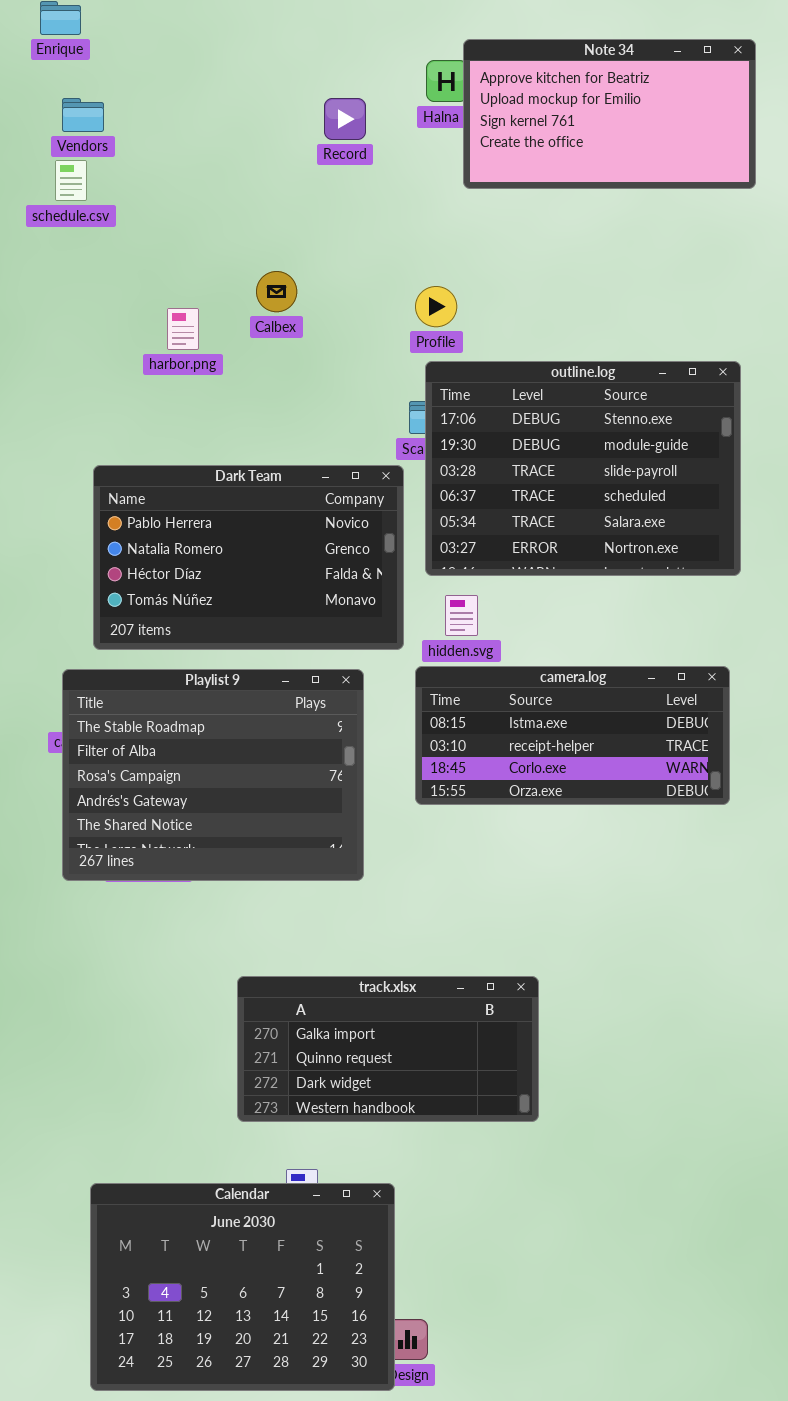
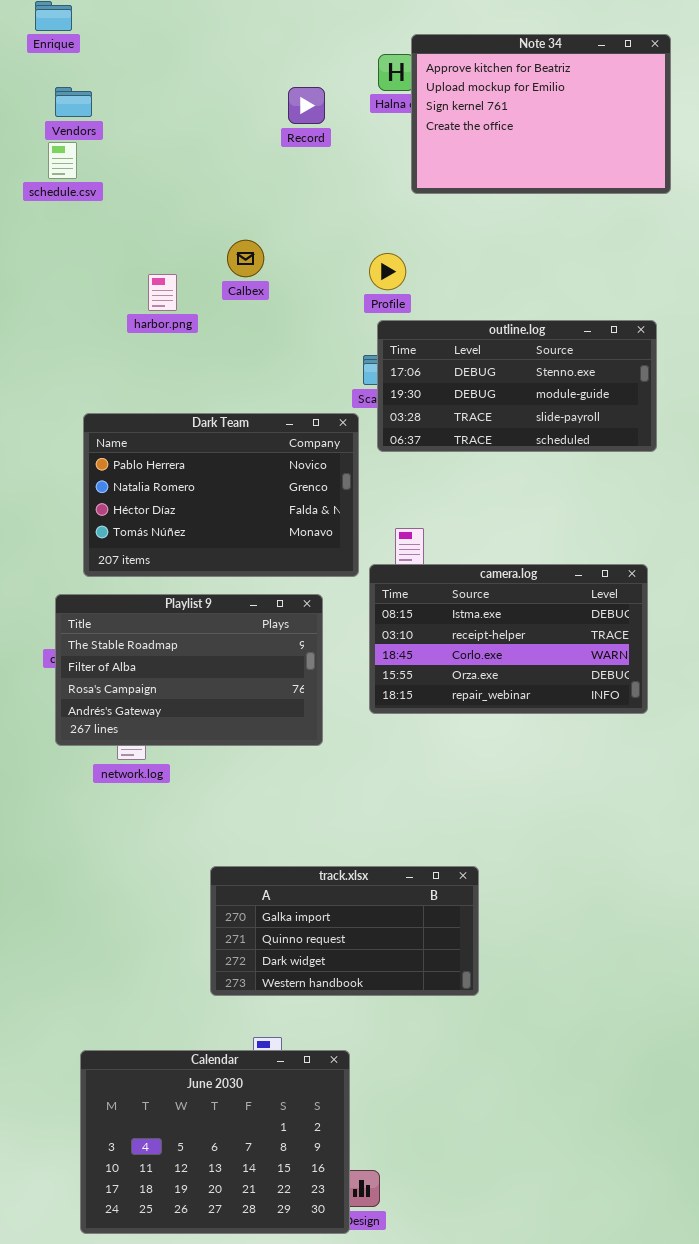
Note 34: [463,39,756,189] -> [411,34,671,194], resized
outline.log: [425,361,741,576] -> [377,320,657,452], resized
camera.log: [415,666,730,805] -> [369,564,648,714], resized
Playlist 9: [62,669,364,881] -> [55,594,323,746], resized

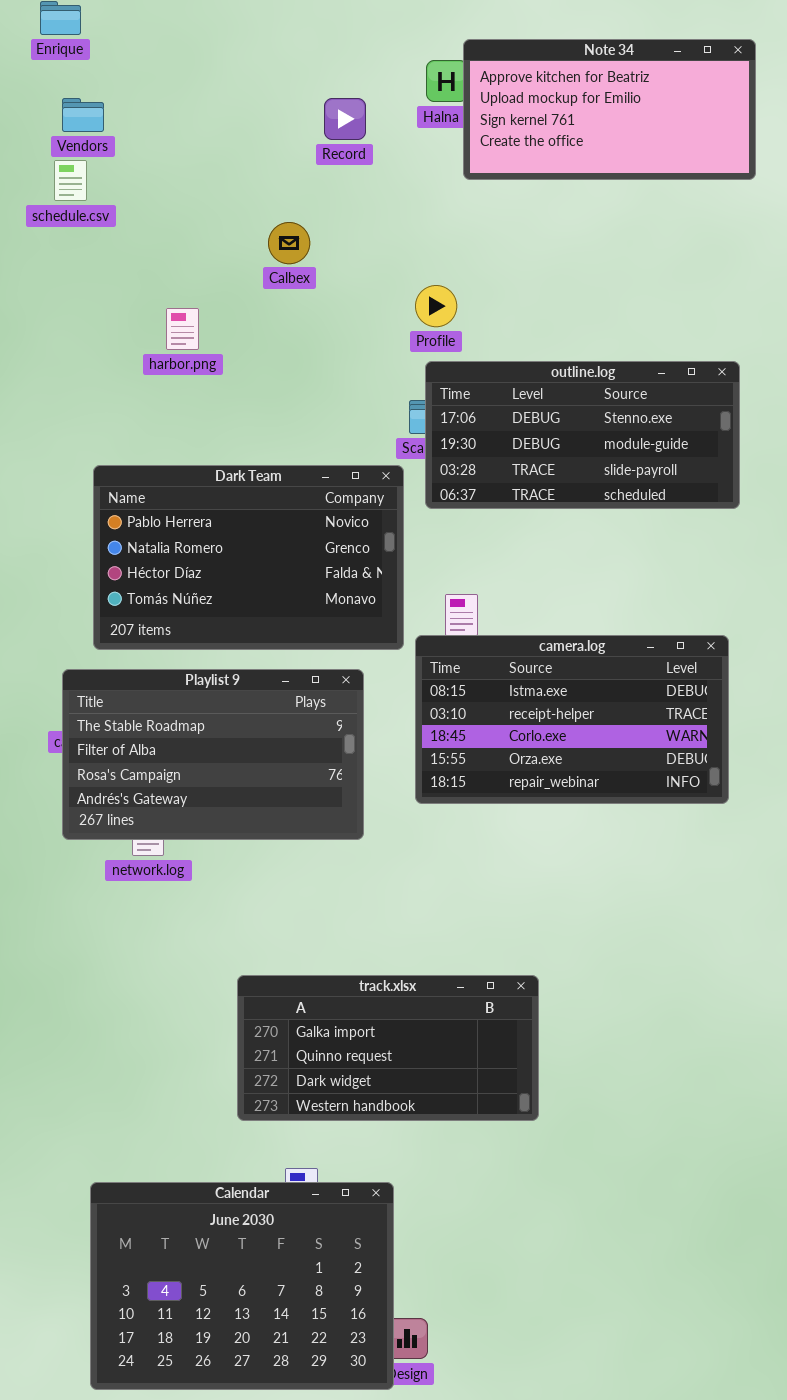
Note 34: [411,34,671,194] -> [463,39,756,180], resized
Calbex: [227,240,264,277] -> [268,222,310,264], moved

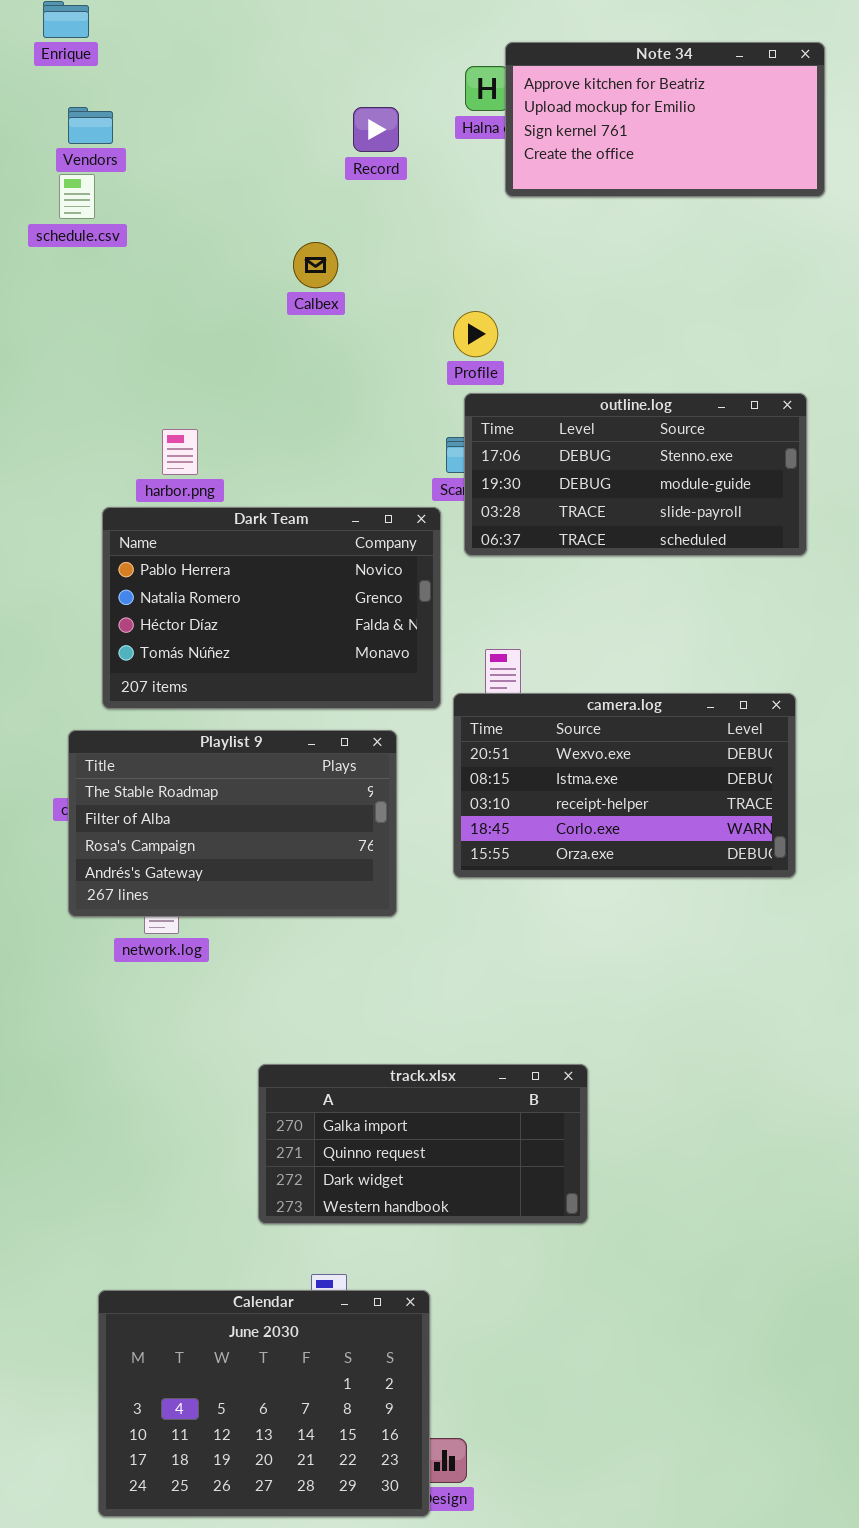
harbor.png: [166,308,199,350] -> [162,429,198,475], moved
camera.log: [415,635,729,804] -> [453,693,796,878], scrolled up 1 row

